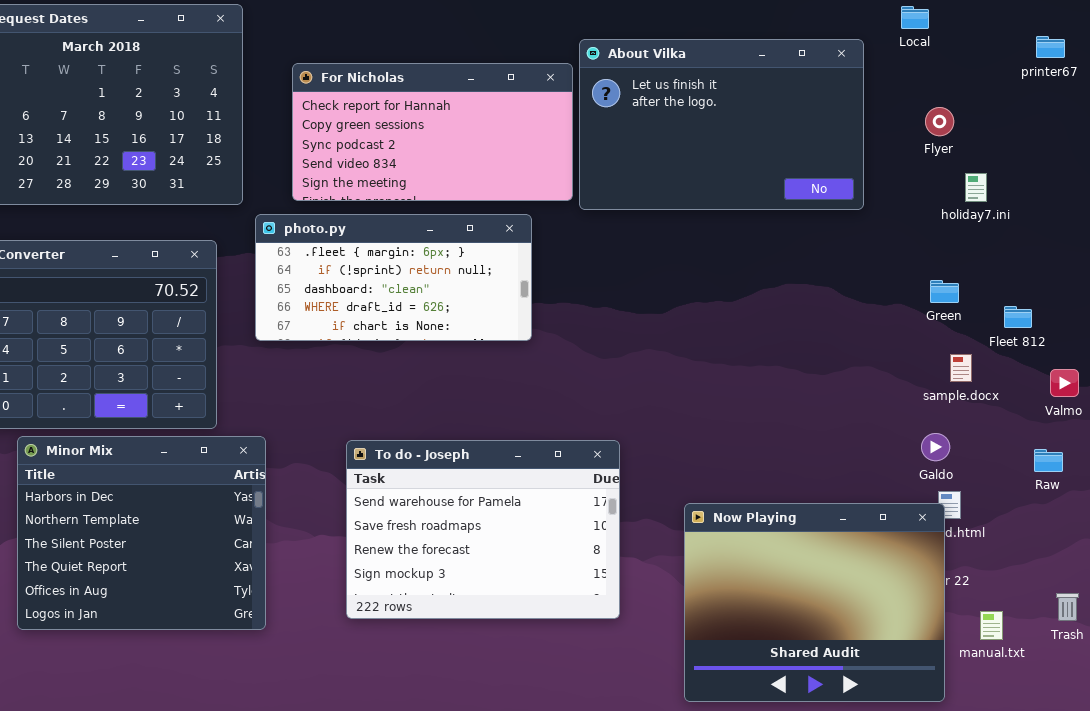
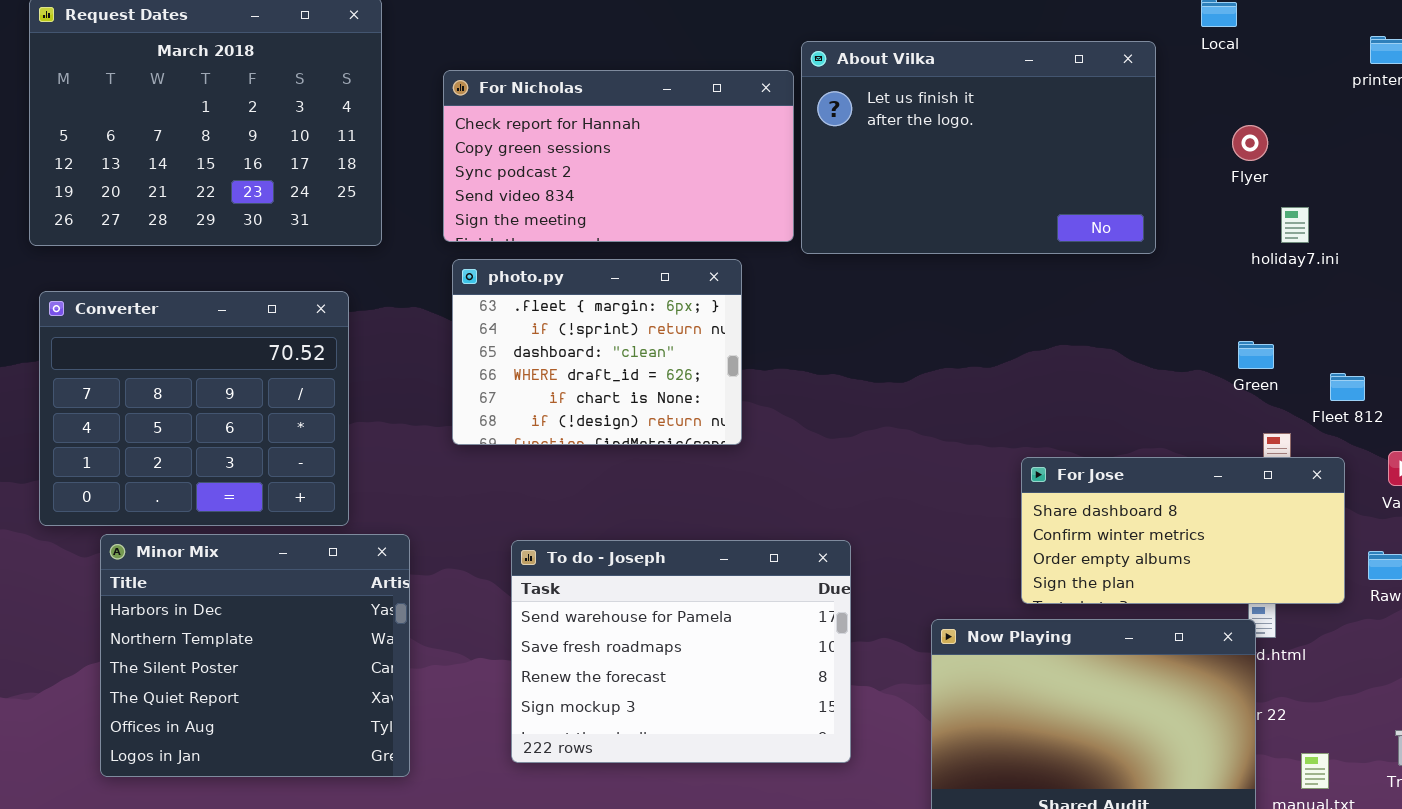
photo.py: [255,214,532,341] -> [452,259,742,445], resized
For Jose: none -> [1021,457,1345,604], opened

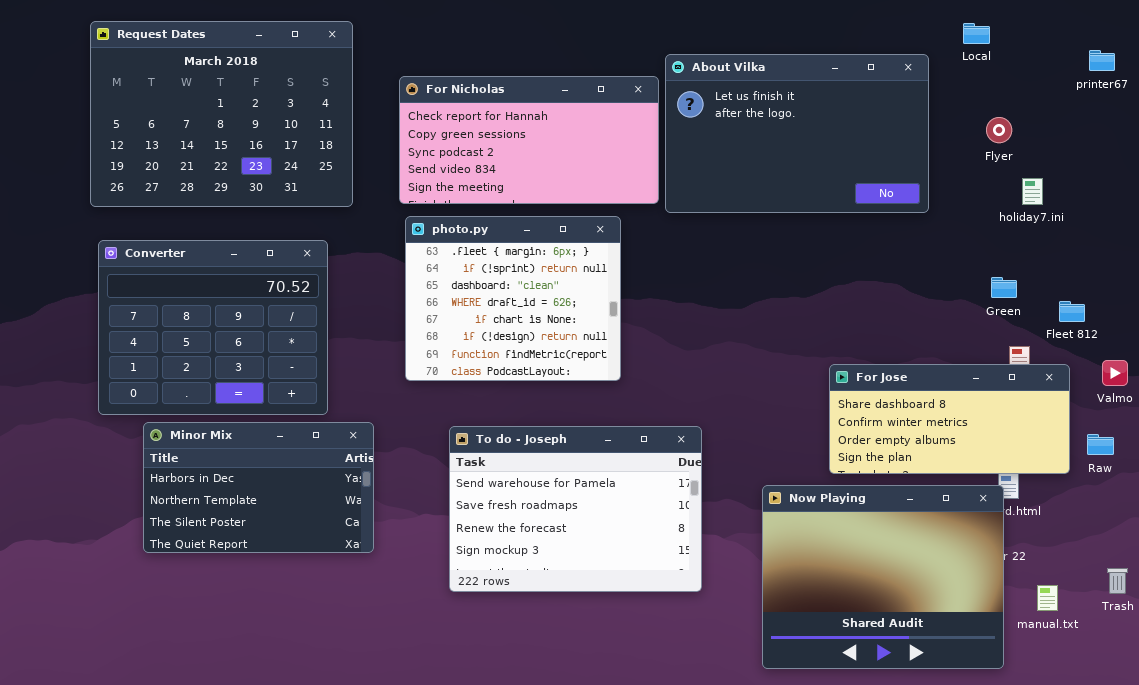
photo.py: [452,259,742,445] -> [405,216,621,381], resized
Minor Mix: [100,534,410,777] -> [143,422,374,553], resized

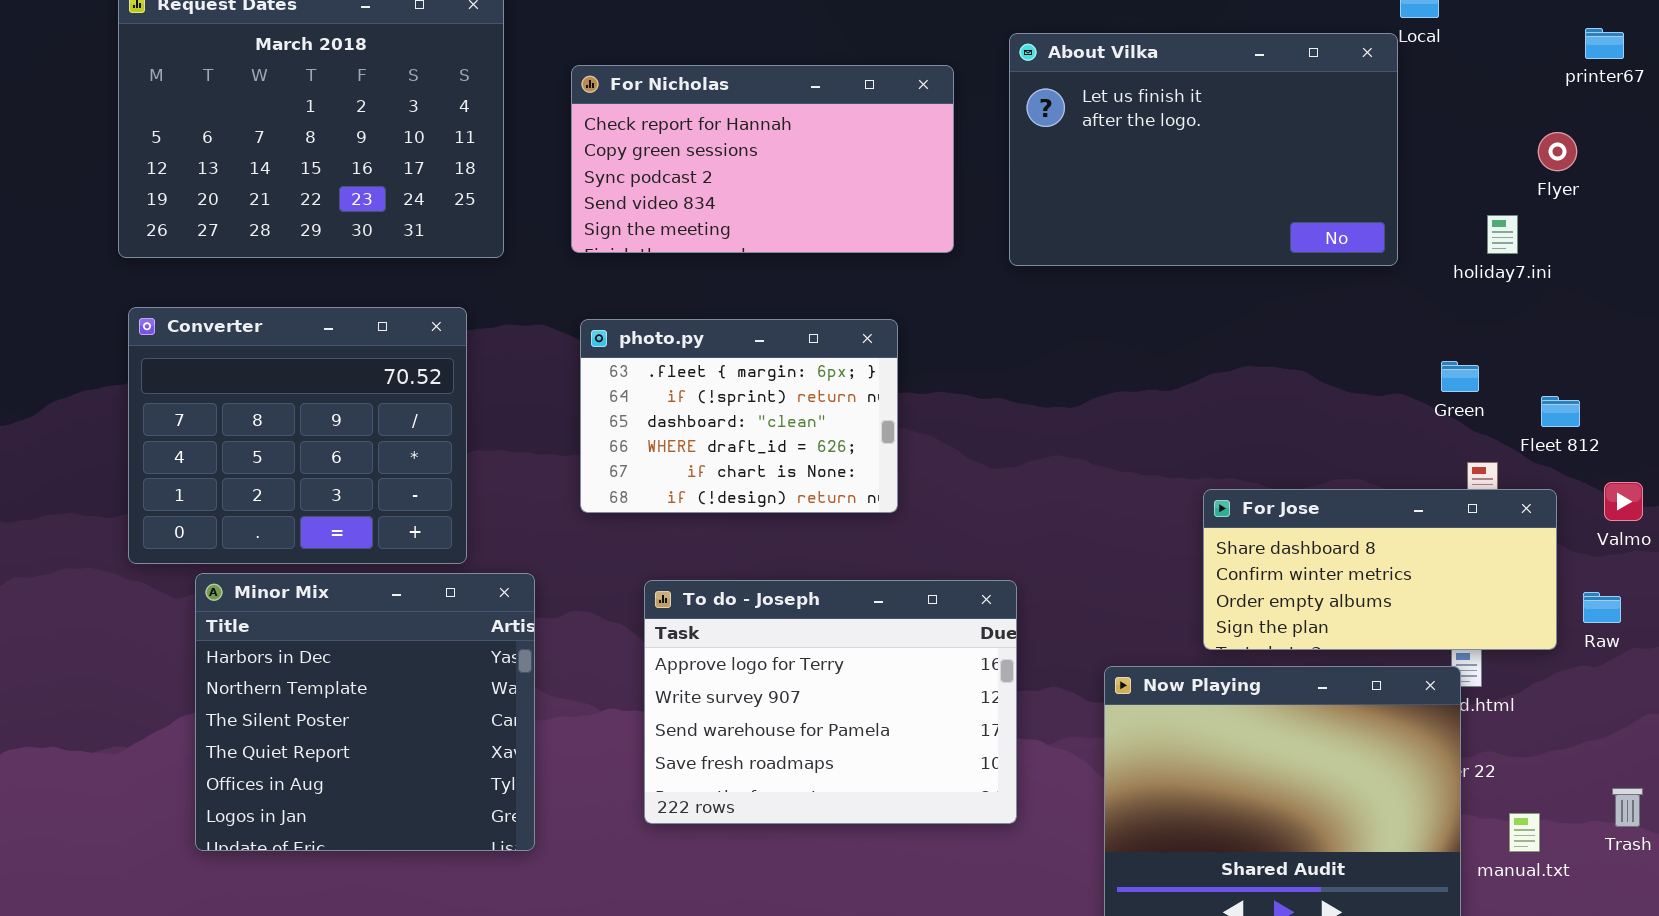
About Vilka: [665,54,929,213] -> [1009,33,1398,266], moved
Flyer: [986,117,1012,143] -> [1538,132,1577,171], moved
photo.py: [405,216,621,381] -> [580,319,898,513], resized
Minor Mix: [143,422,374,553] -> [195,573,535,851], resized
To do - Joseph: [449,426,702,592] -> [644,580,1017,824], scrolled up 2 rows

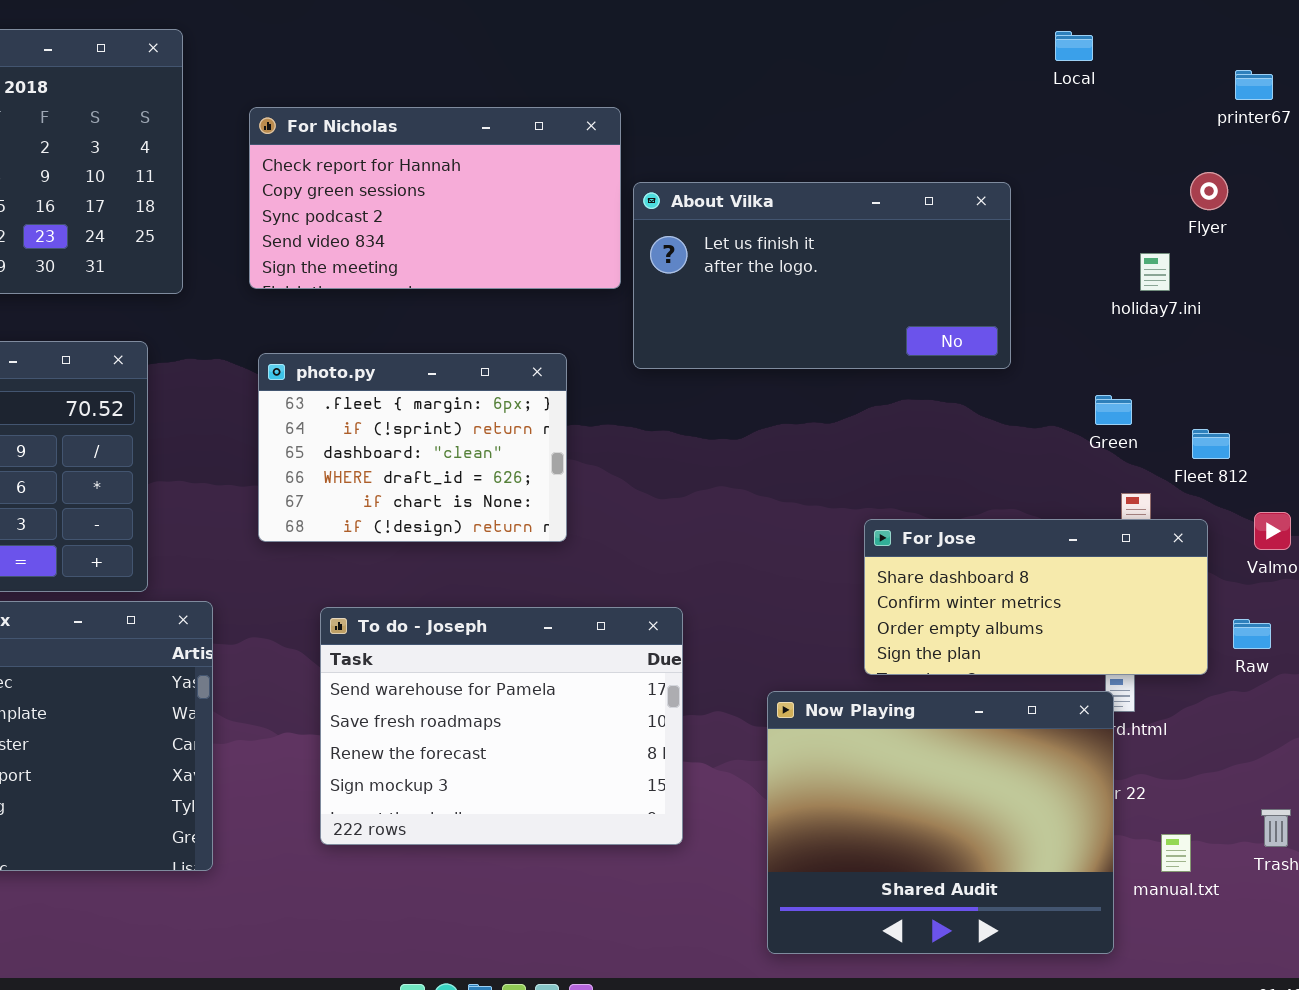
About Vilka: [1009,33,1398,266] -> [633,182,1011,369], moved, resized
To do - Joseph: [644,580,1017,824] -> [320,607,683,845], scrolled down 2 rows

